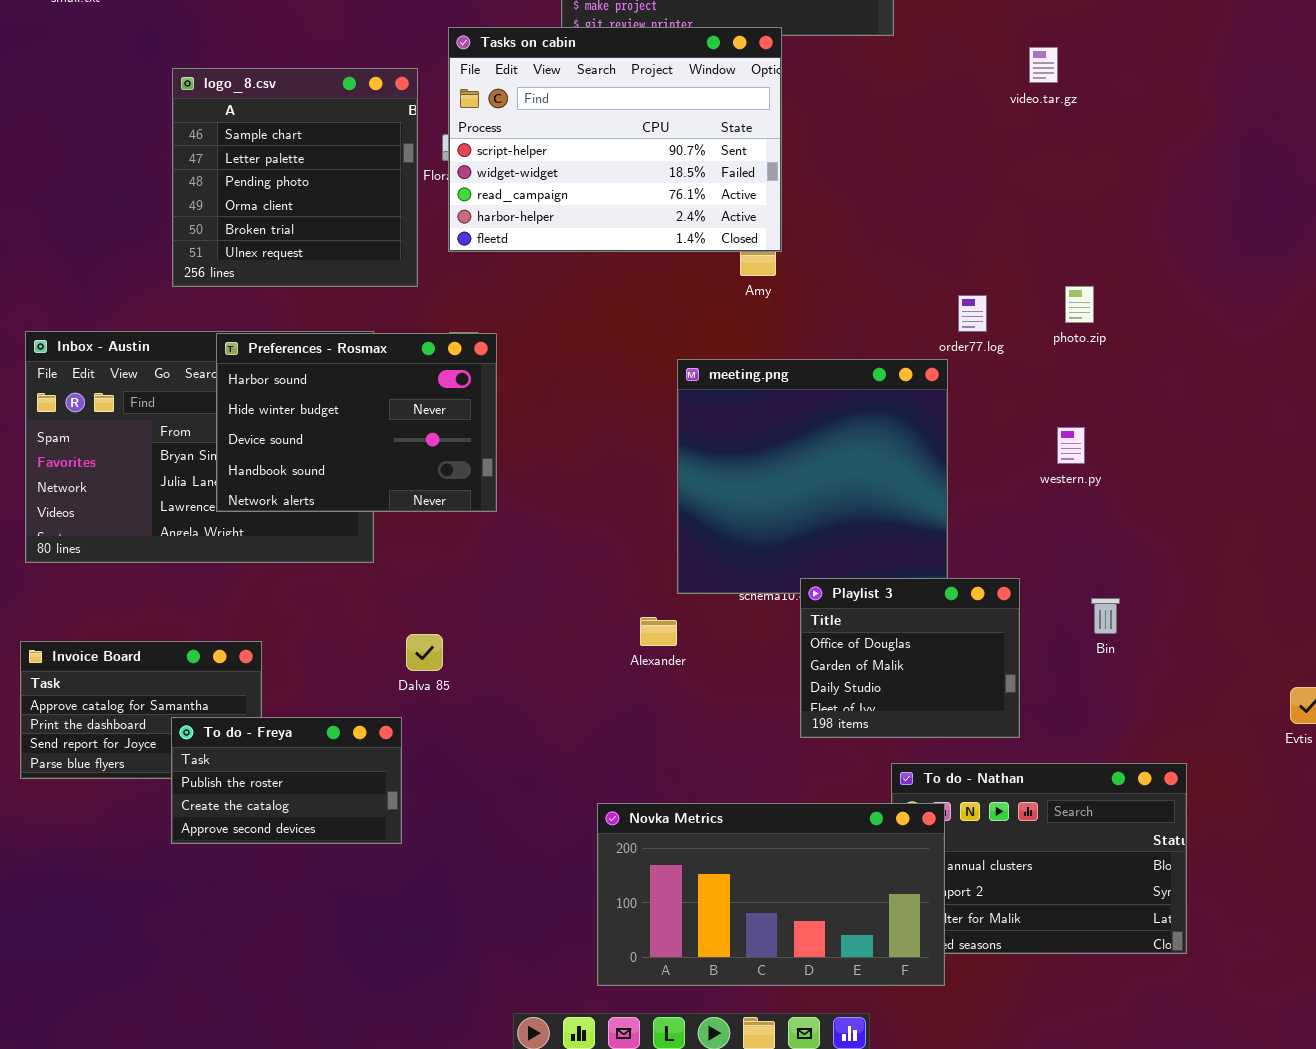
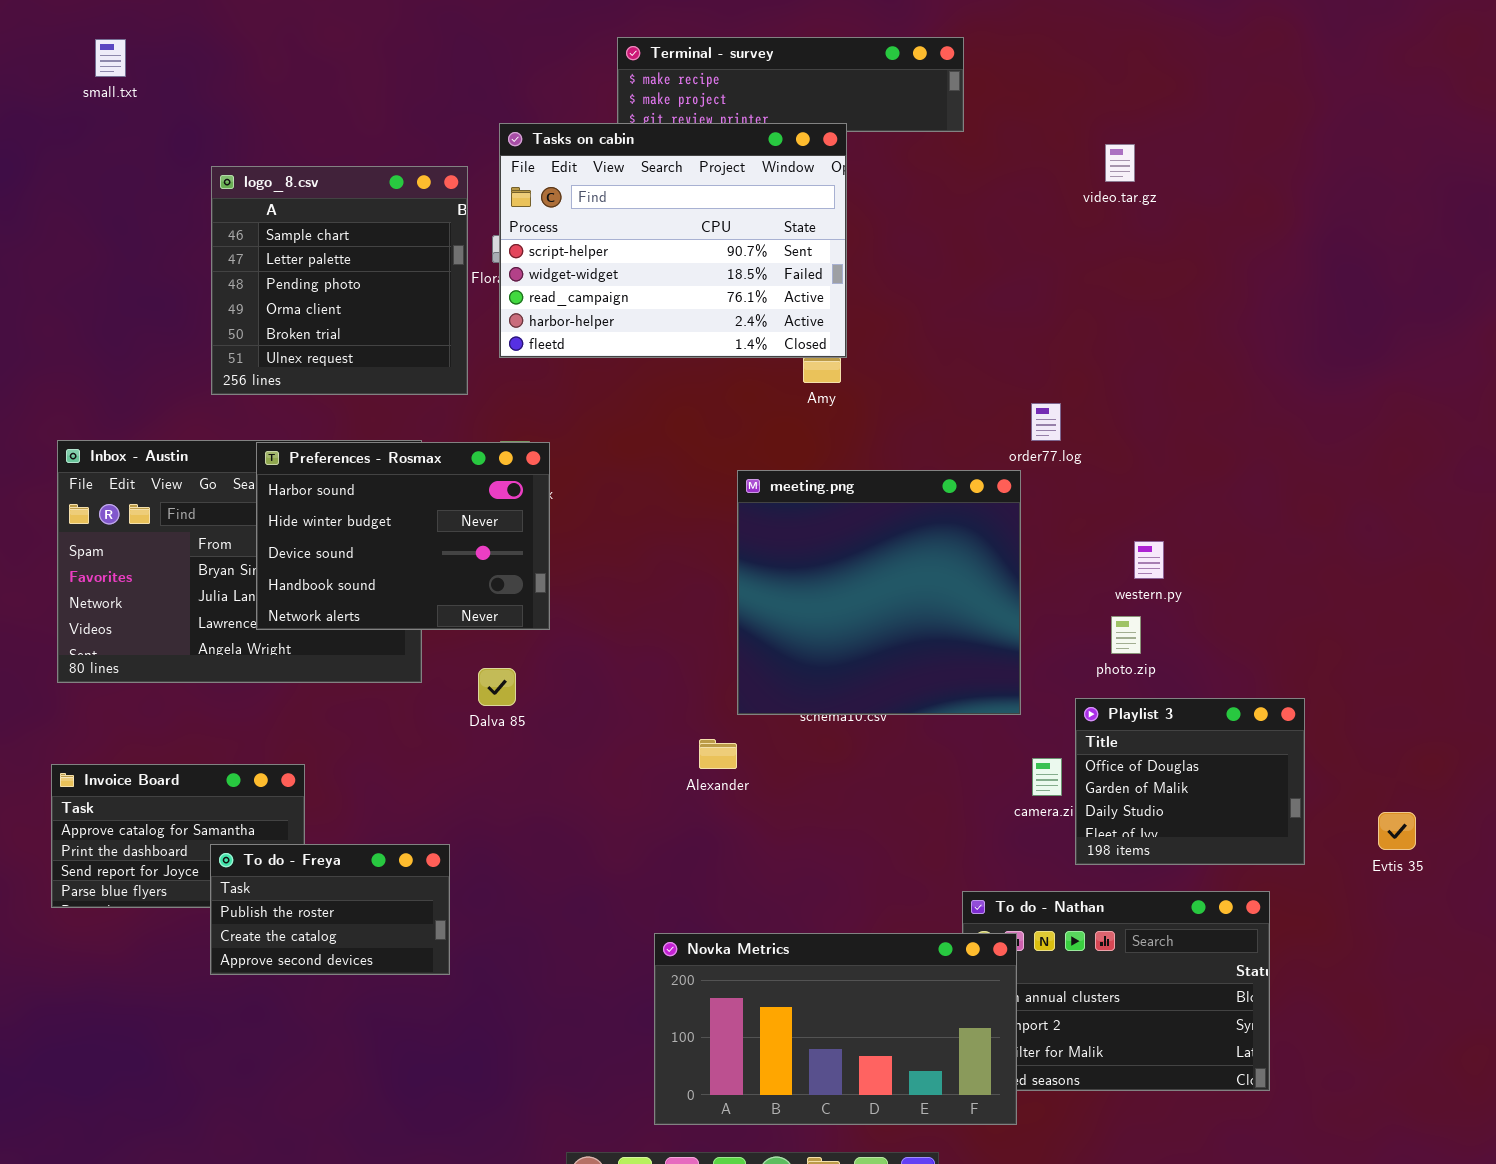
photo.zip: [1065,286,1094,323] -> [1111,616,1141,654], moved
Playlist 3: [800,578,1020,738] -> [1075,698,1305,865], moved
Dalva 85: [406,634,443,671] -> [478,668,516,706], moved

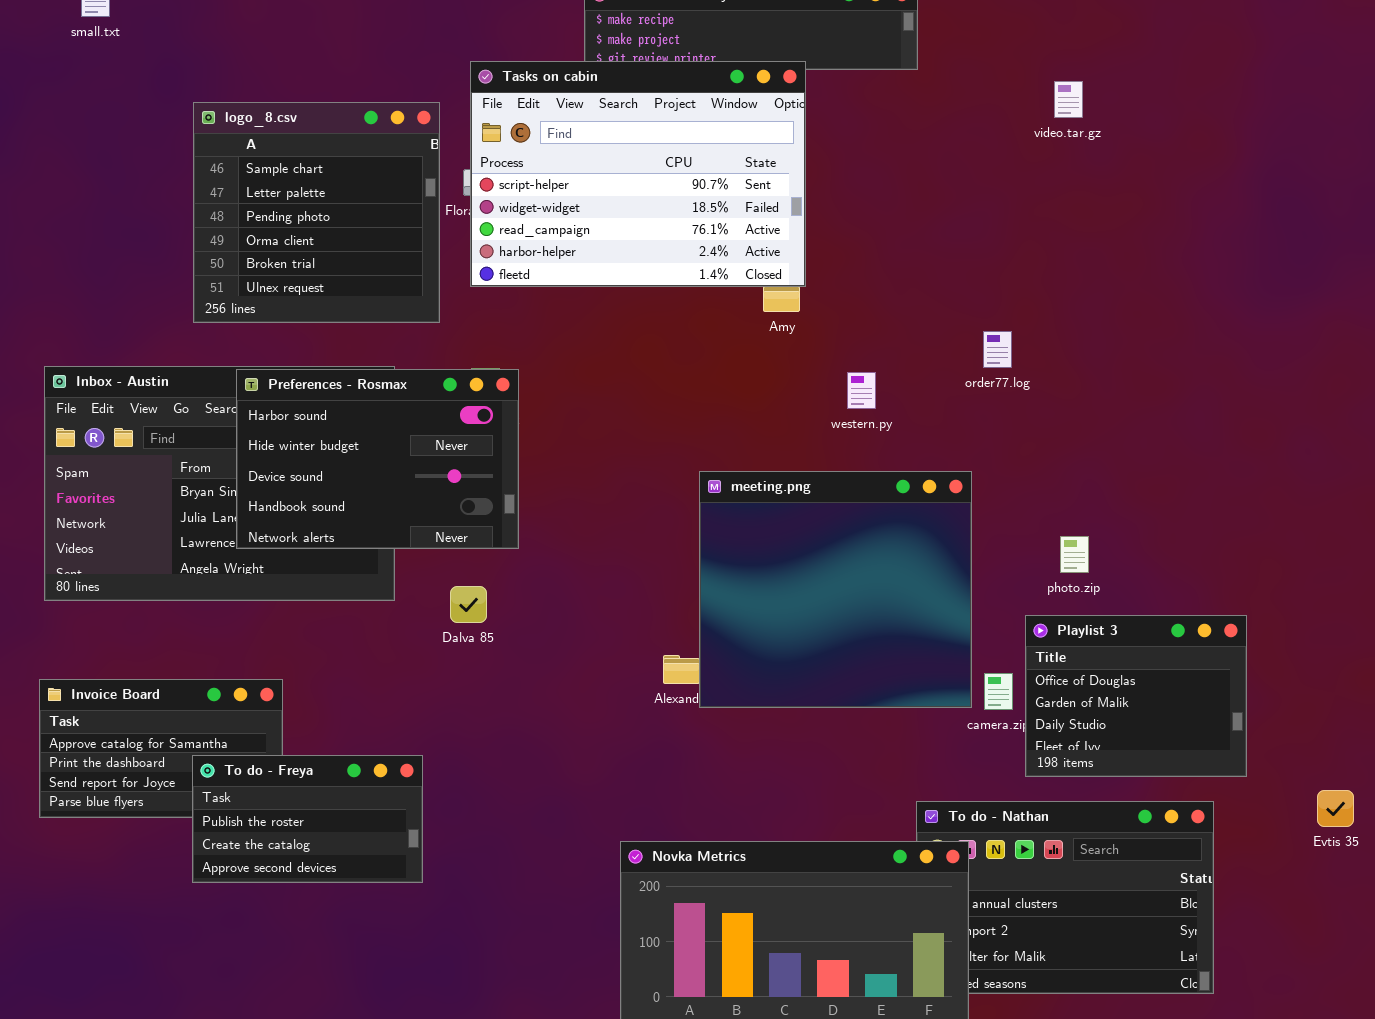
meeting.png: [737,470,1021,715] -> [699,471,972,708], moved
western.py: [1134,541,1164,579] -> [847,372,876,409], moved
Evtis 35: [1378,812,1416,850] -> [1317,790,1354,827], moved

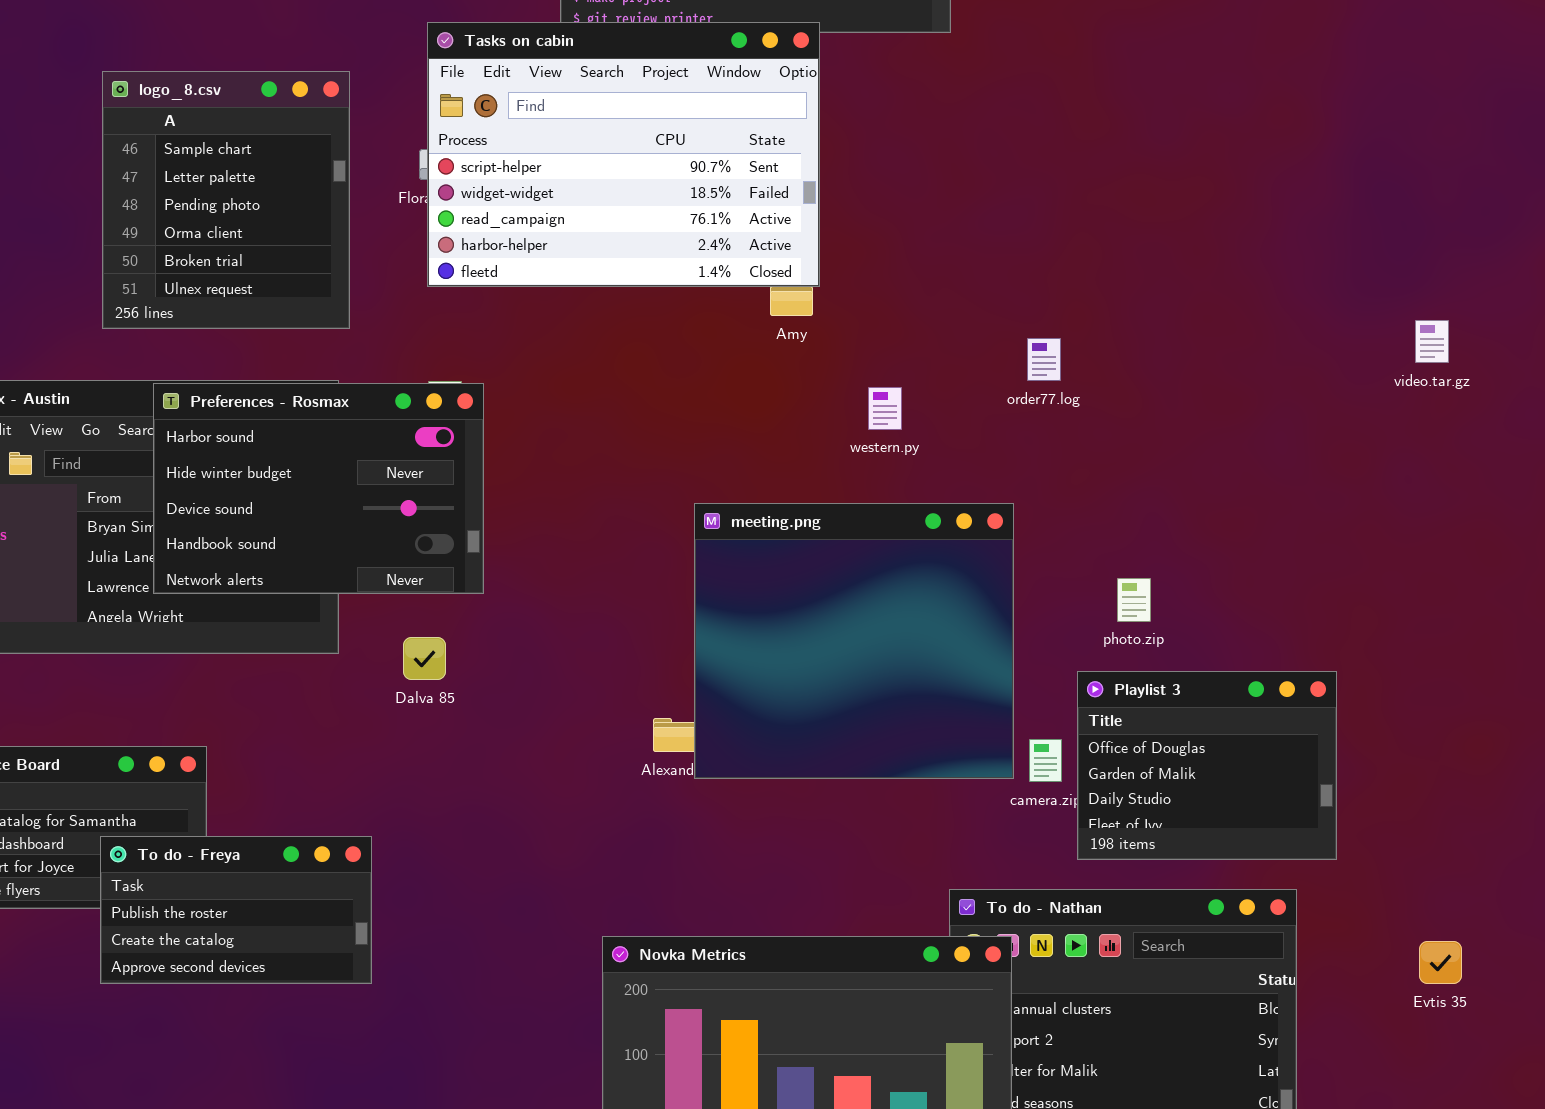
video.tar.gz: [1054,81,1083,118] -> [1415,320,1449,363], moved
logo_8.csv: [193,102,440,323] -> [102,71,350,329], resized
Evtis 35: [1317,790,1354,827] -> [1419,941,1462,984], moved

